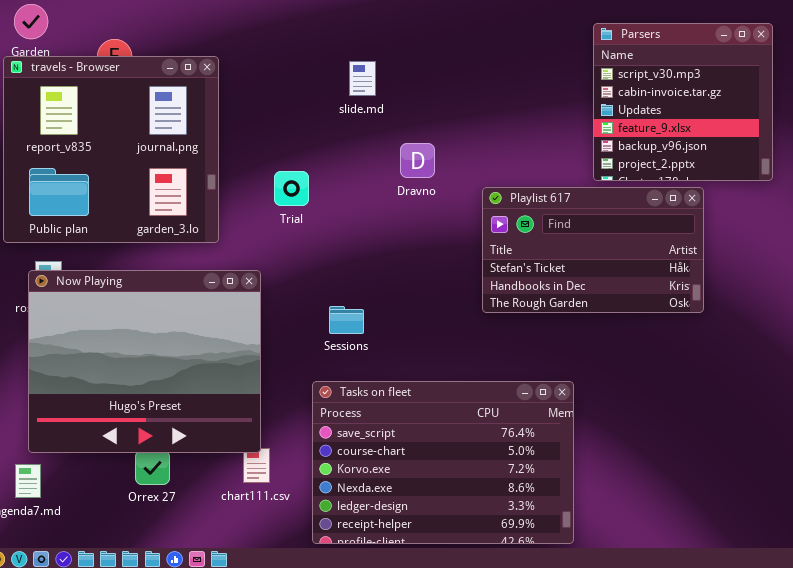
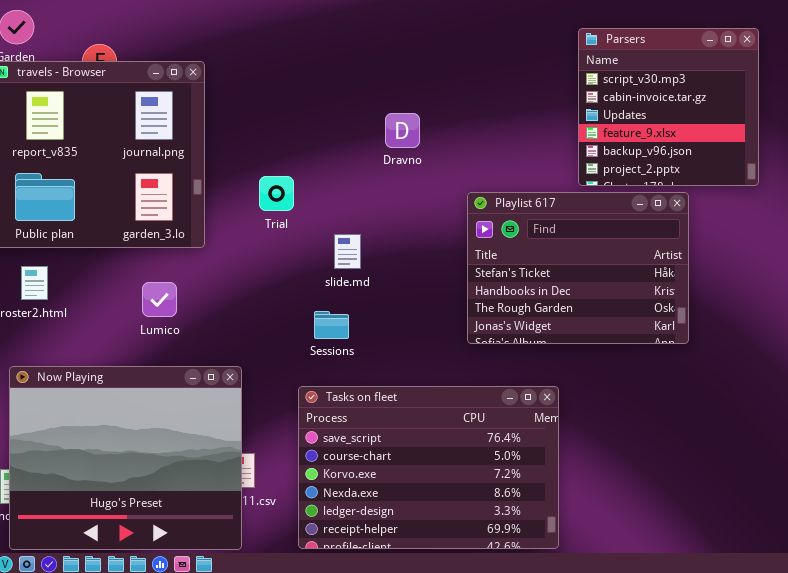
slide.md: [349,61,376,96] -> [334,234,361,269], moved
Dravno: [400,143,435,178] -> [385,113,420,148], moved
Playlist 617: [482,187,704,313] -> [467,192,689,344], resized
Now Playing: [28,270,261,453] -> [9,366,242,550], moved

